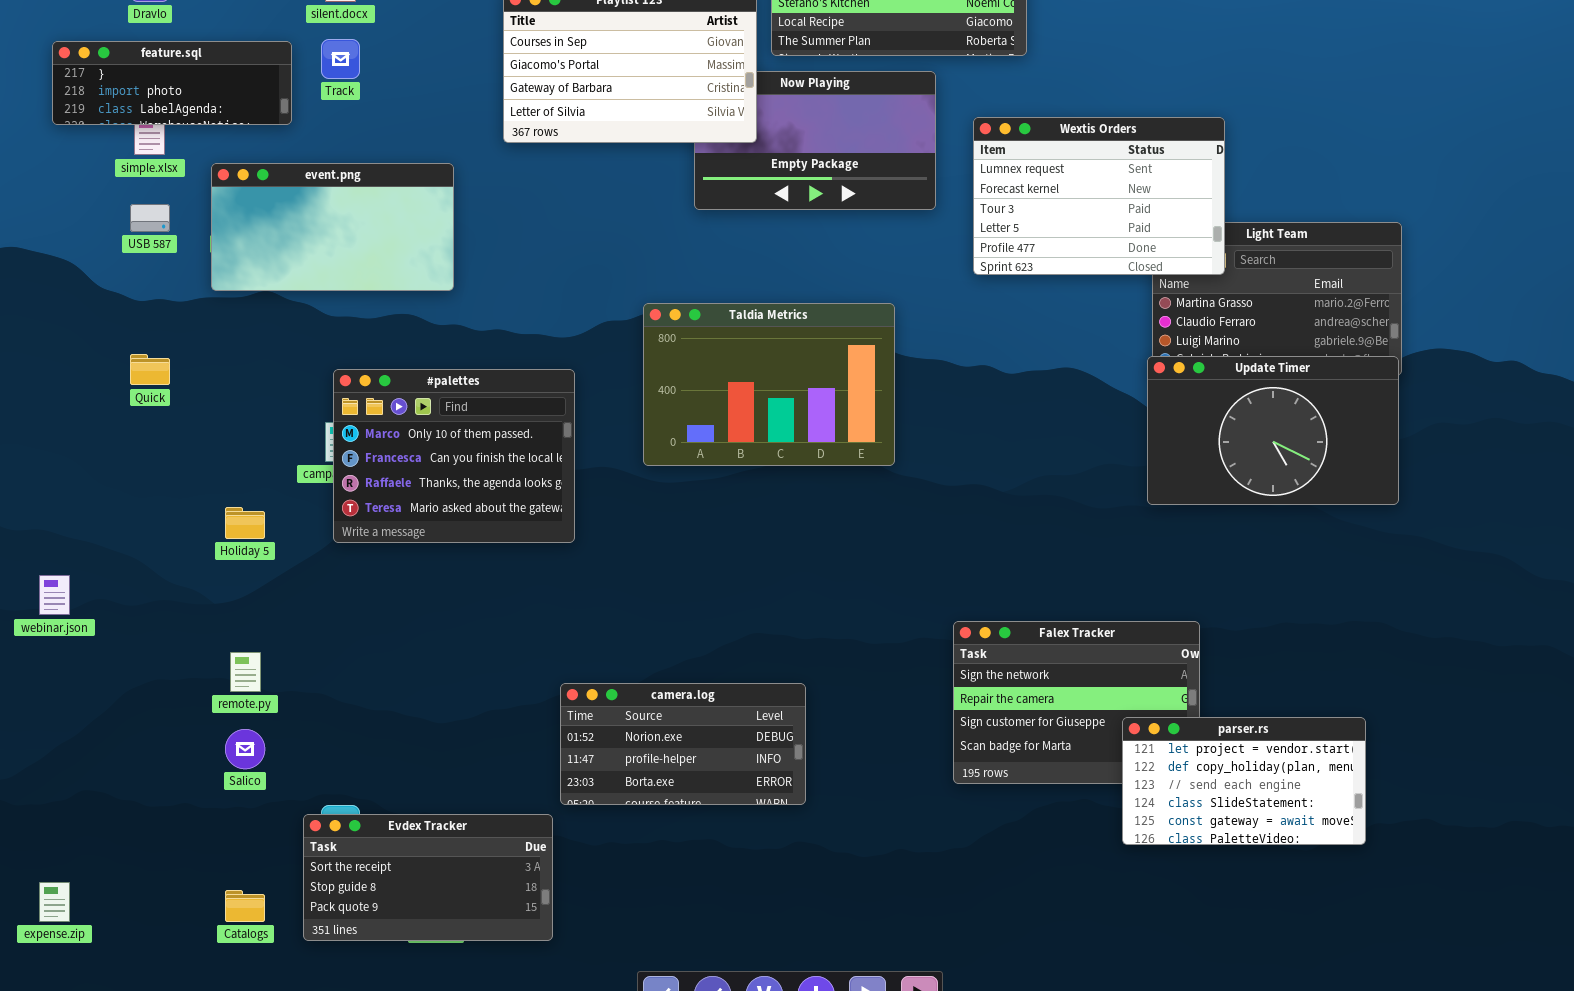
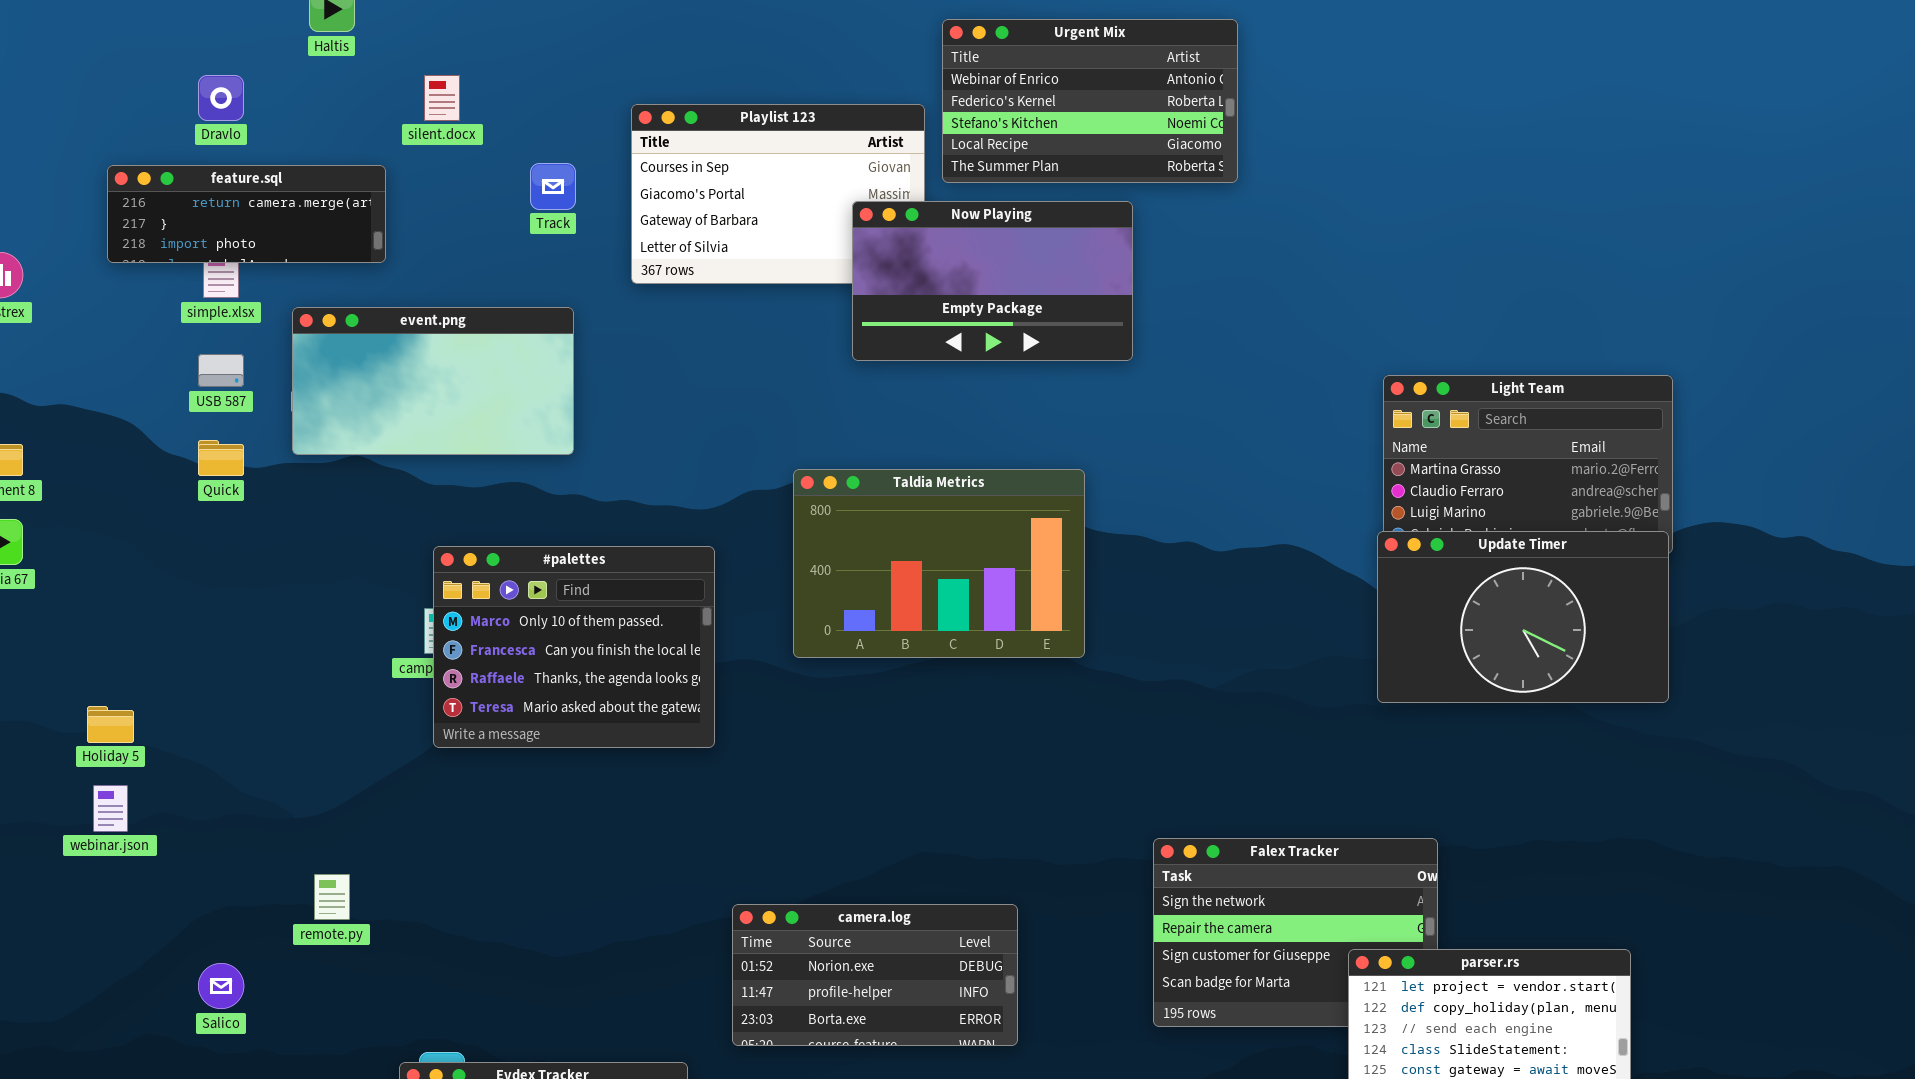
Track: [321,39,360,79] -> [530,163,576,210], moved
feature.sql: [52,41,292,125] -> [107,165,386,263], scrolled up 1 row
Now Playing: [694,71,936,210] -> [852,201,1133,361], raised
Wextis Orders: [973,117,1225,275] -> none, closed
Quick: [130,354,170,385] -> [198,440,244,476], moved
Holiday 5: [225,507,265,539] -> [87,706,134,743], moved
camera.log: [560,683,806,805] -> [732,904,1018,1046], moved
Salico: [225,729,265,769] -> [198,963,244,1009], moved

